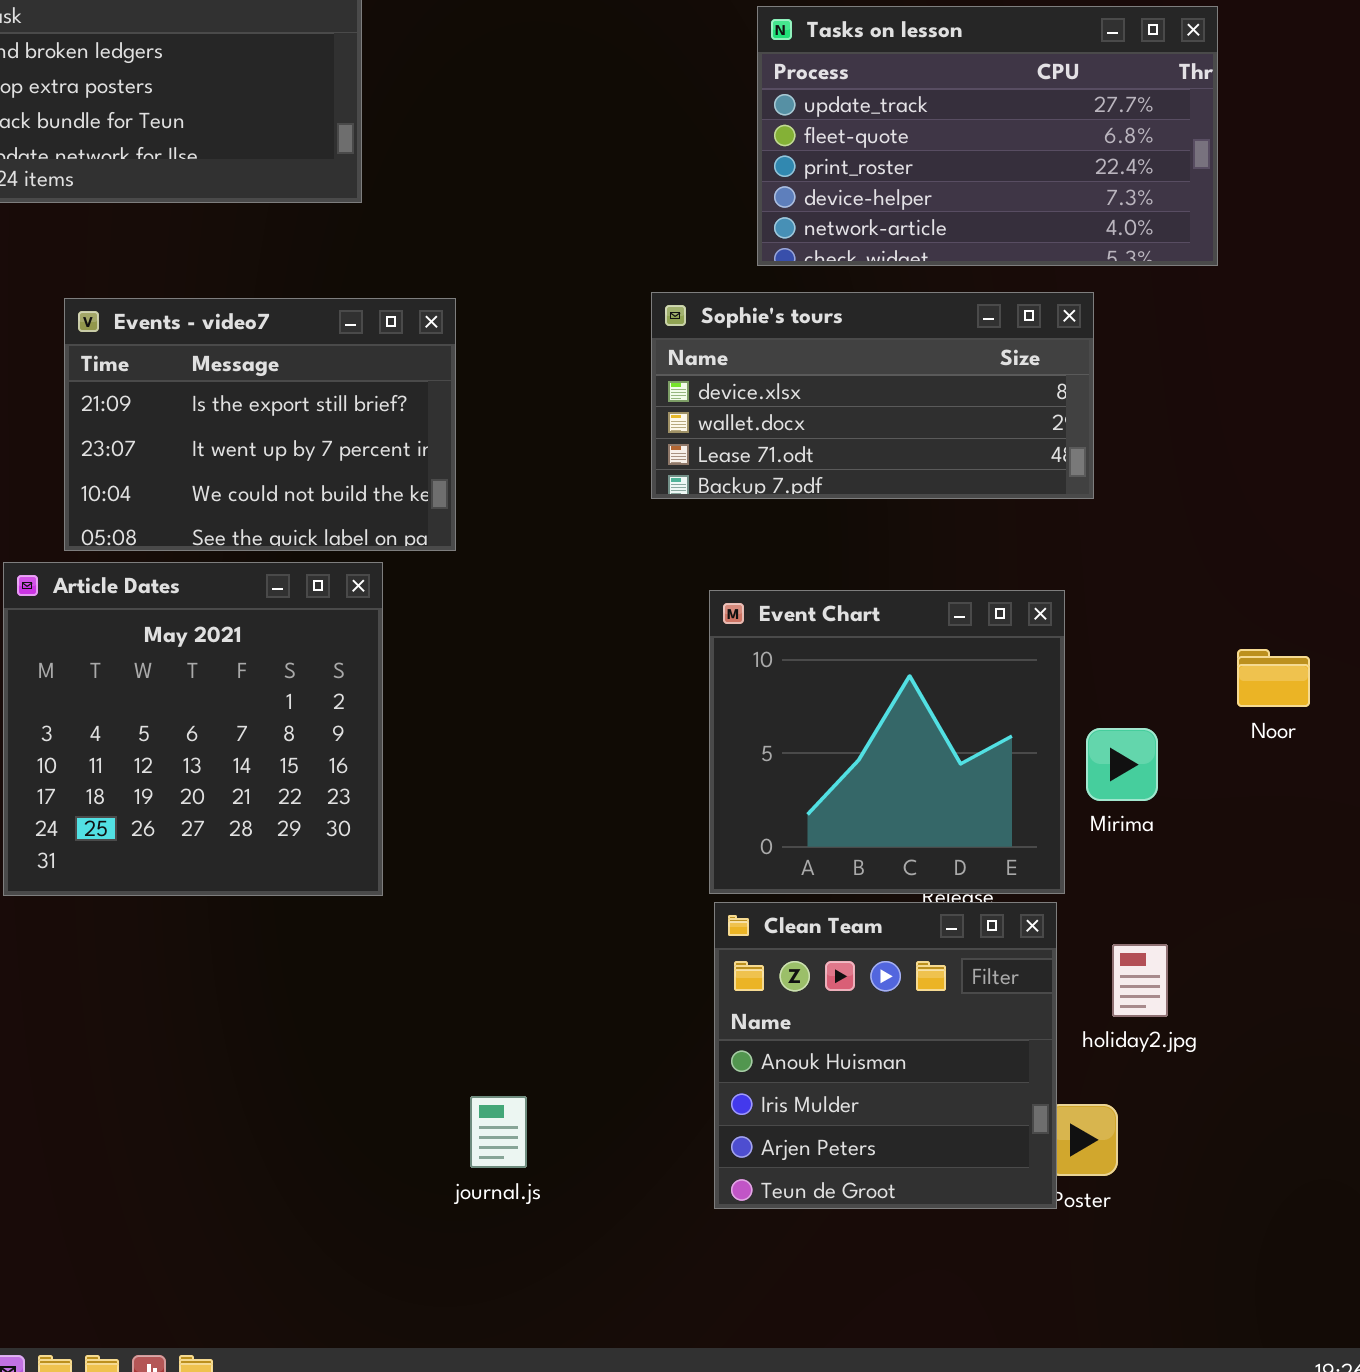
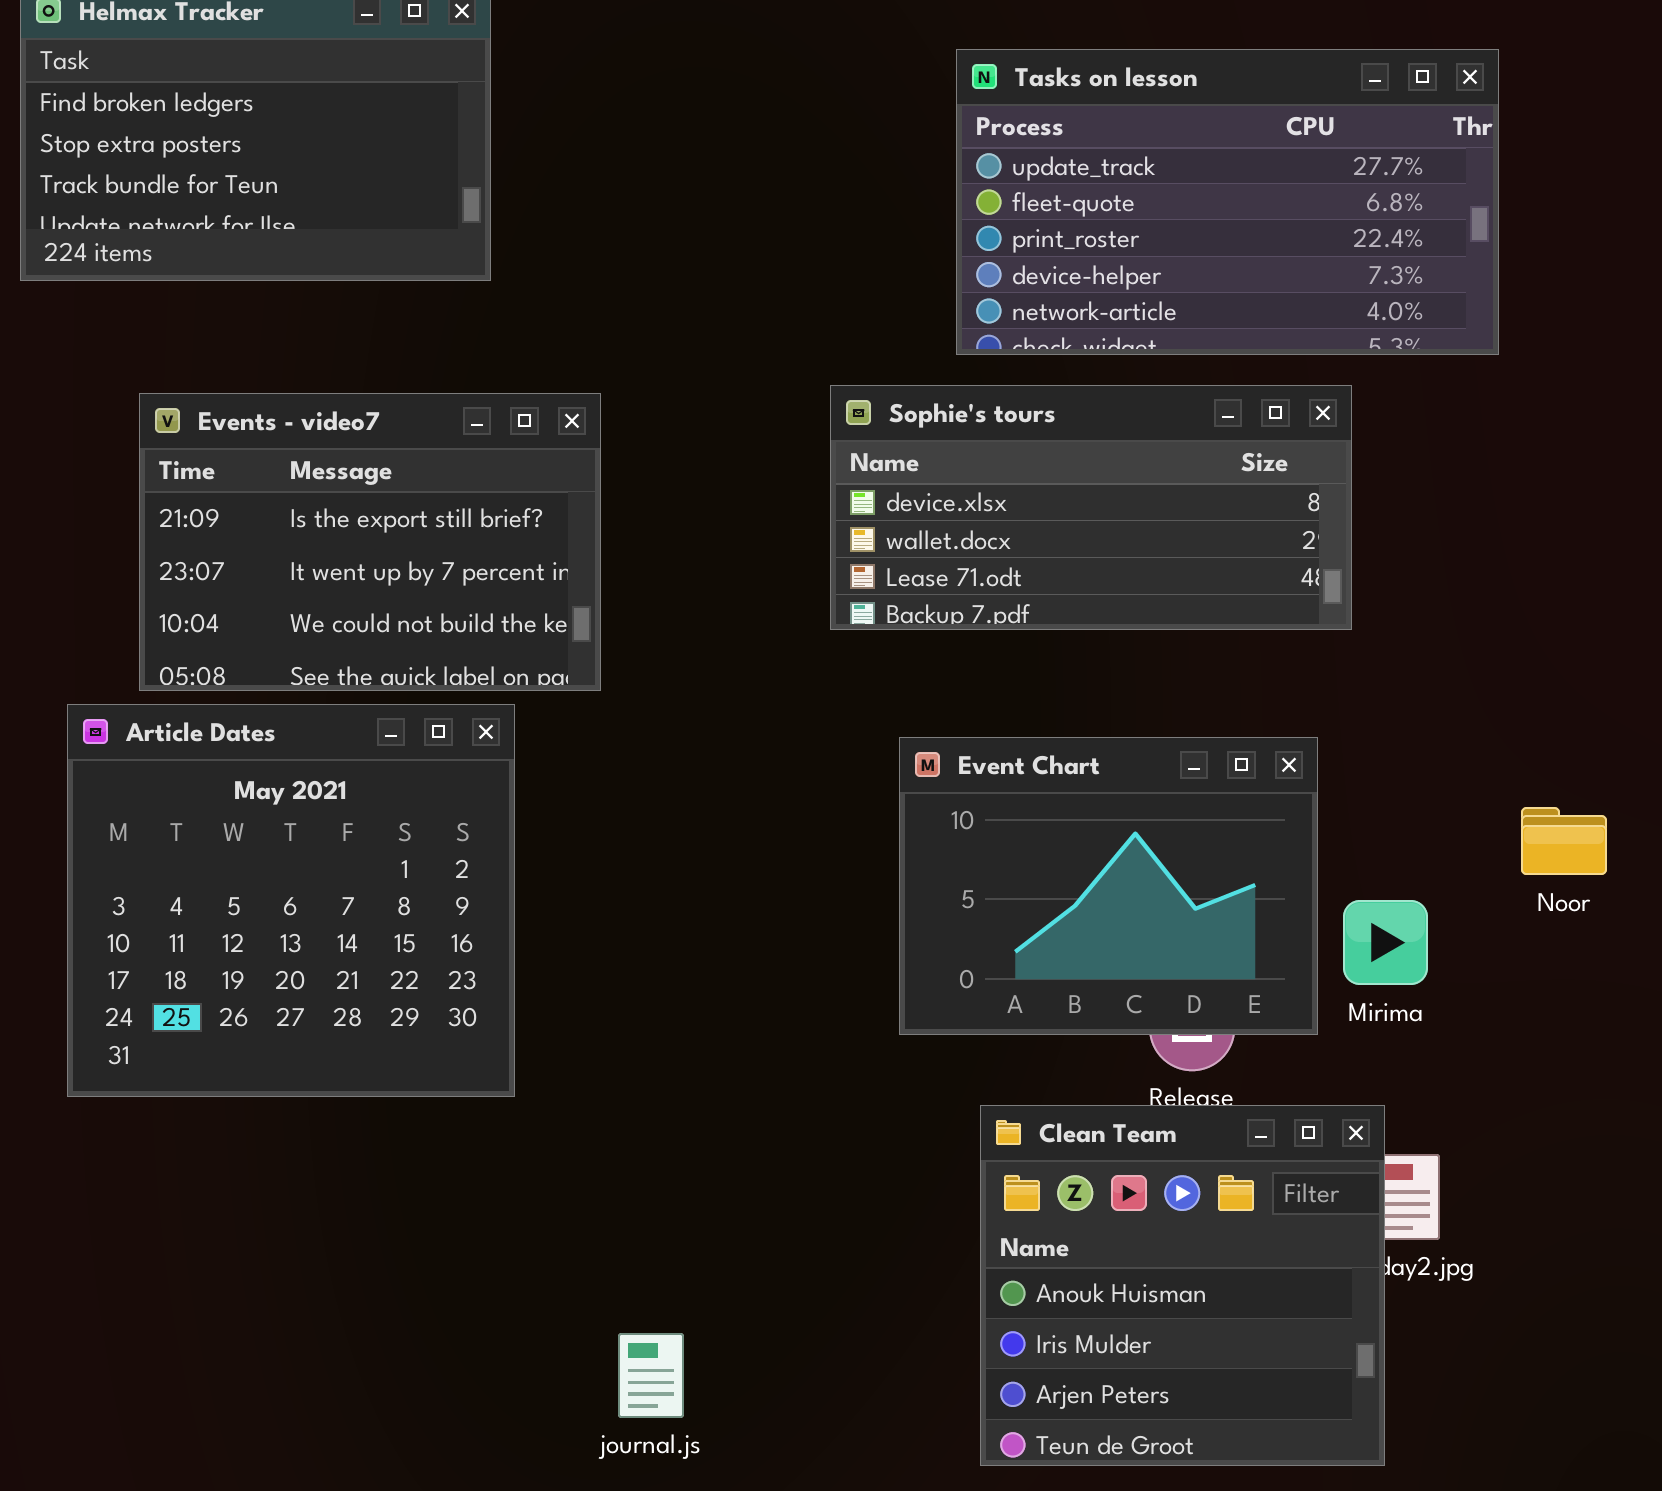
Event Chart: [709,590,1065,894] -> [899,737,1318,1035], resized
Clean Team: [714,902,1057,1209] -> [980,1105,1385,1466], moved

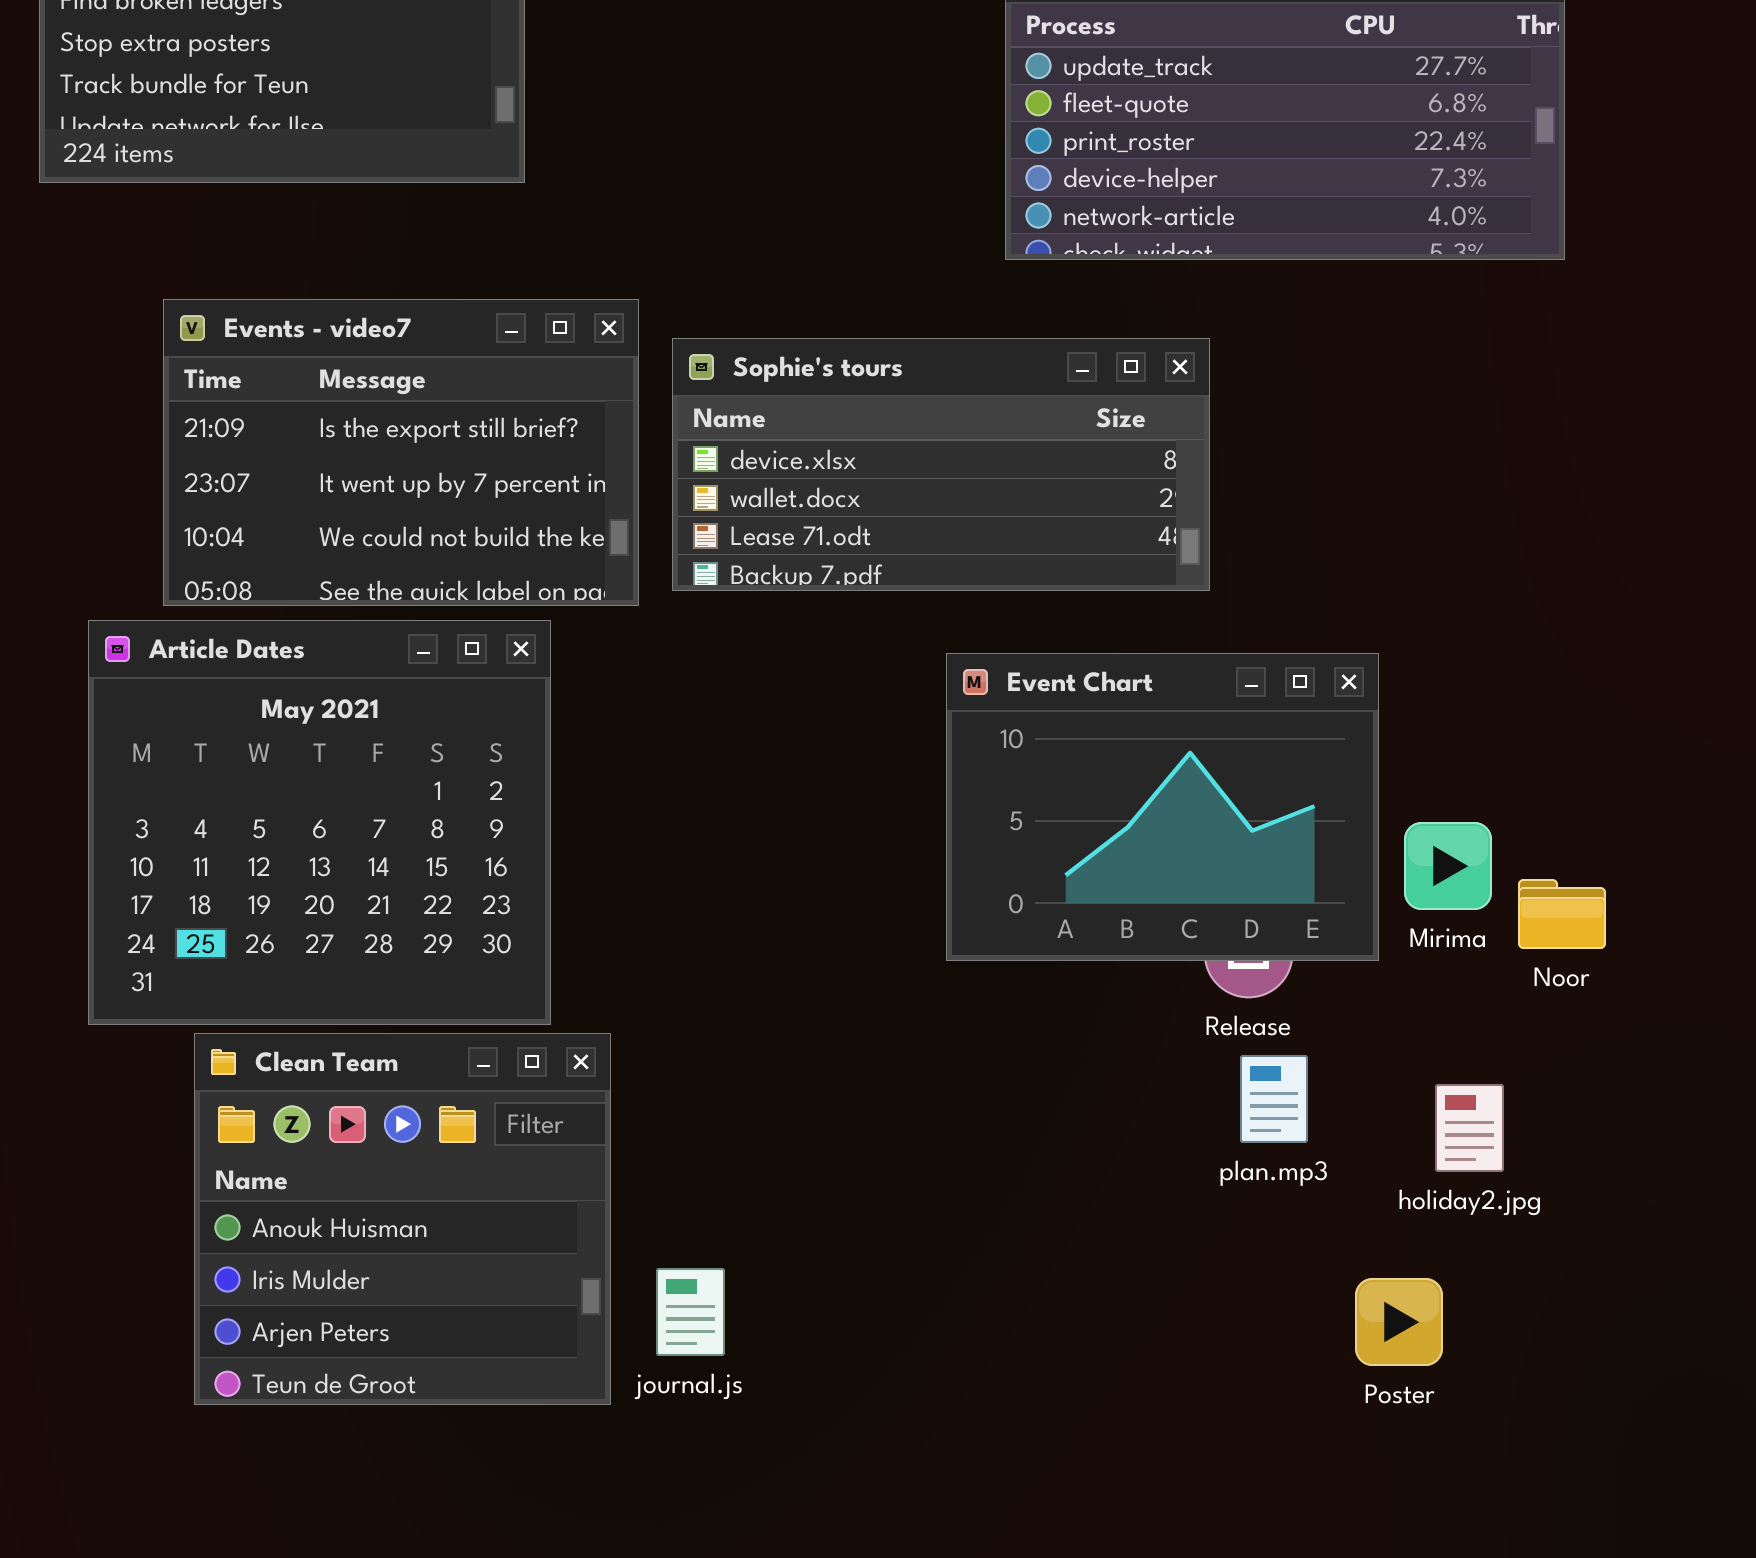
Sophie's tours: [830,385,1352,630] -> [672,338,1210,591], moved
Noor: [1521,807,1607,875] -> [1518,879,1606,949], moved
Clean Team: [980,1105,1385,1466] -> [194,1033,611,1405], moved

